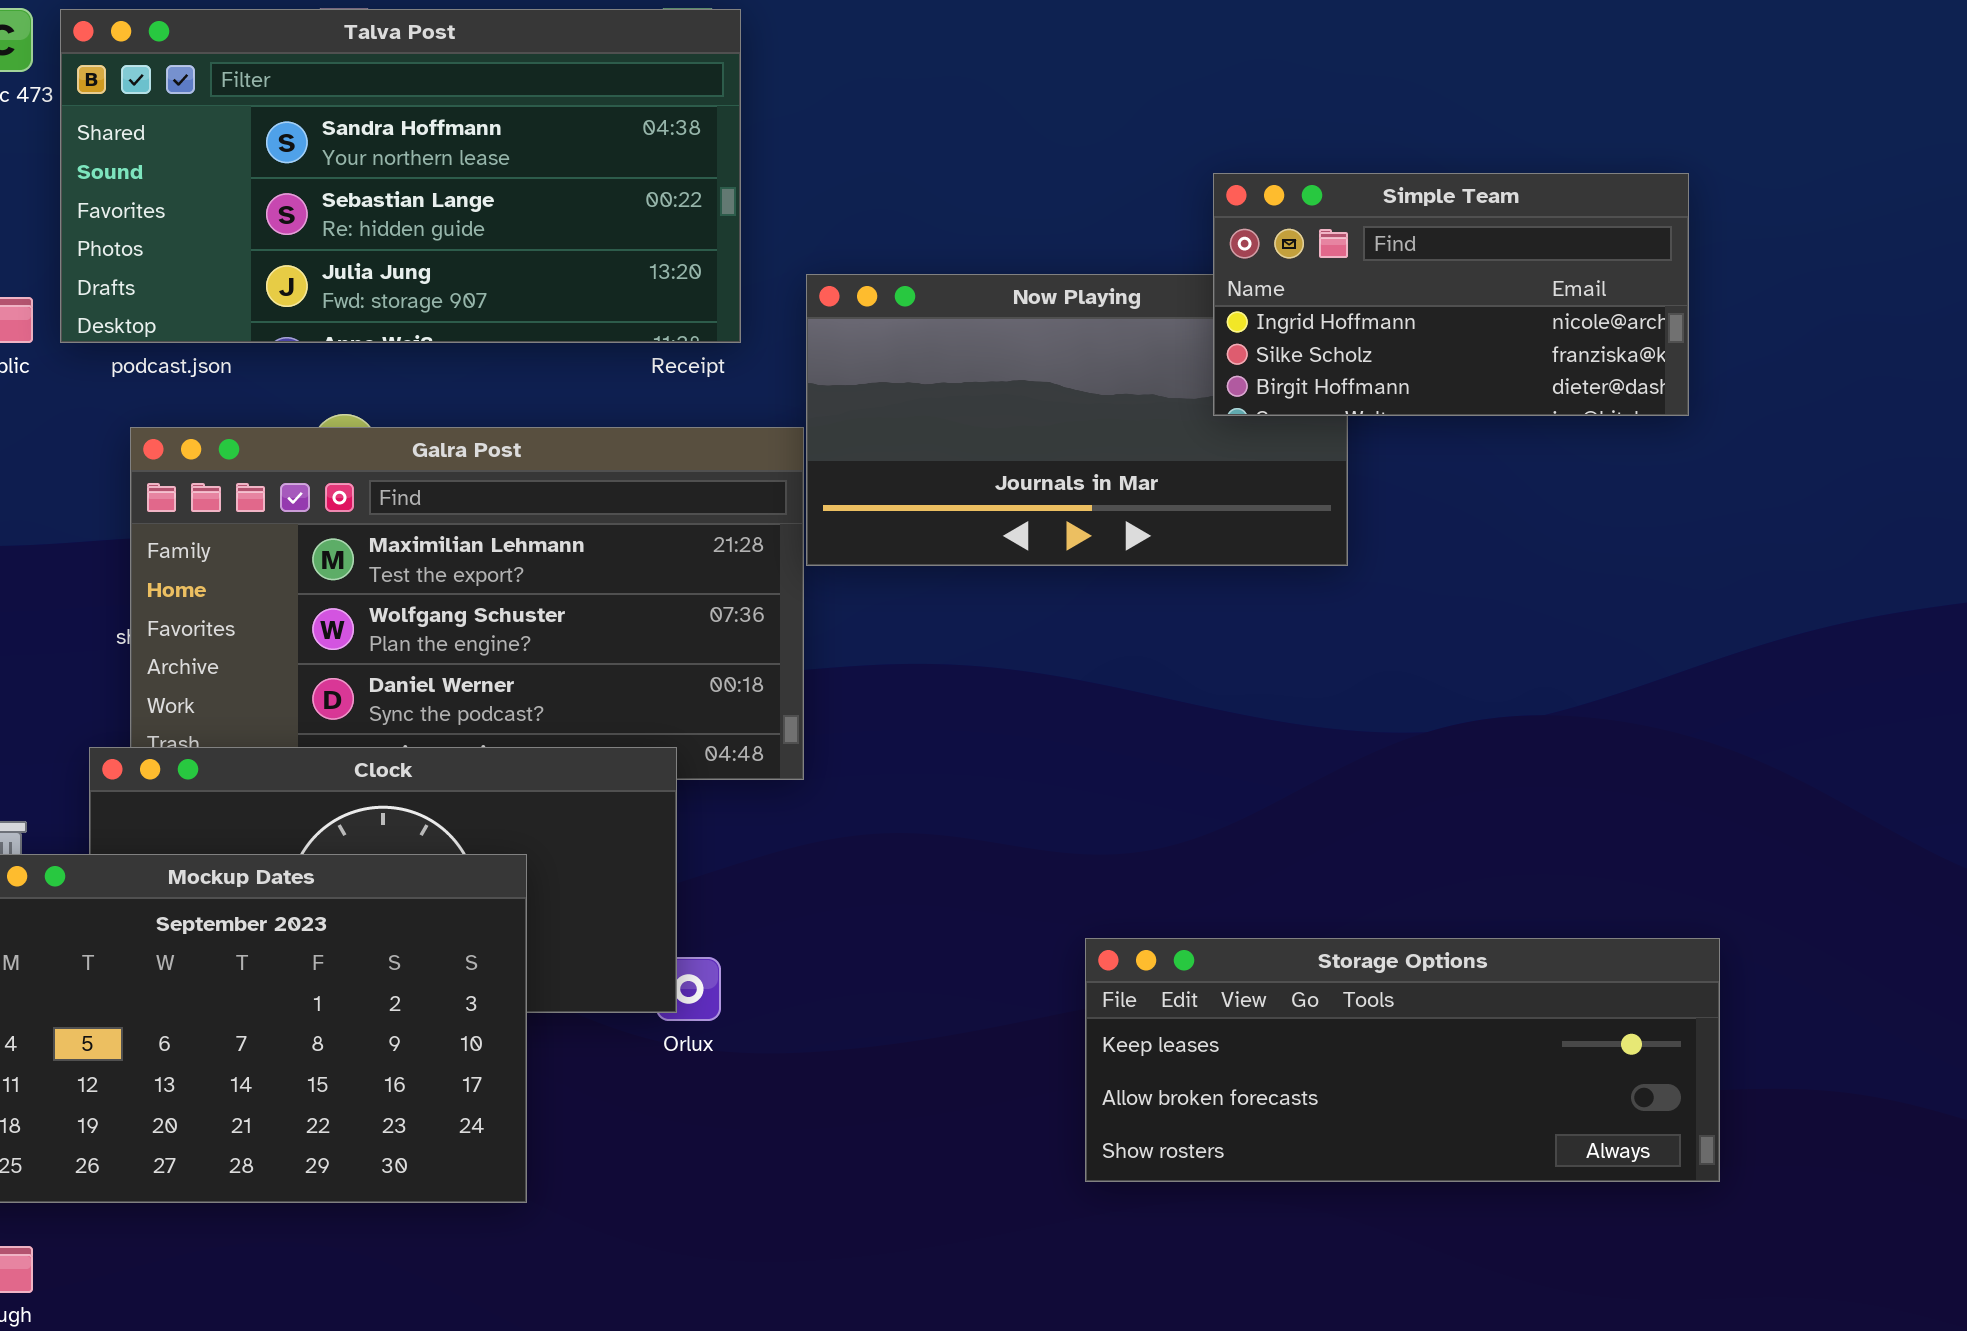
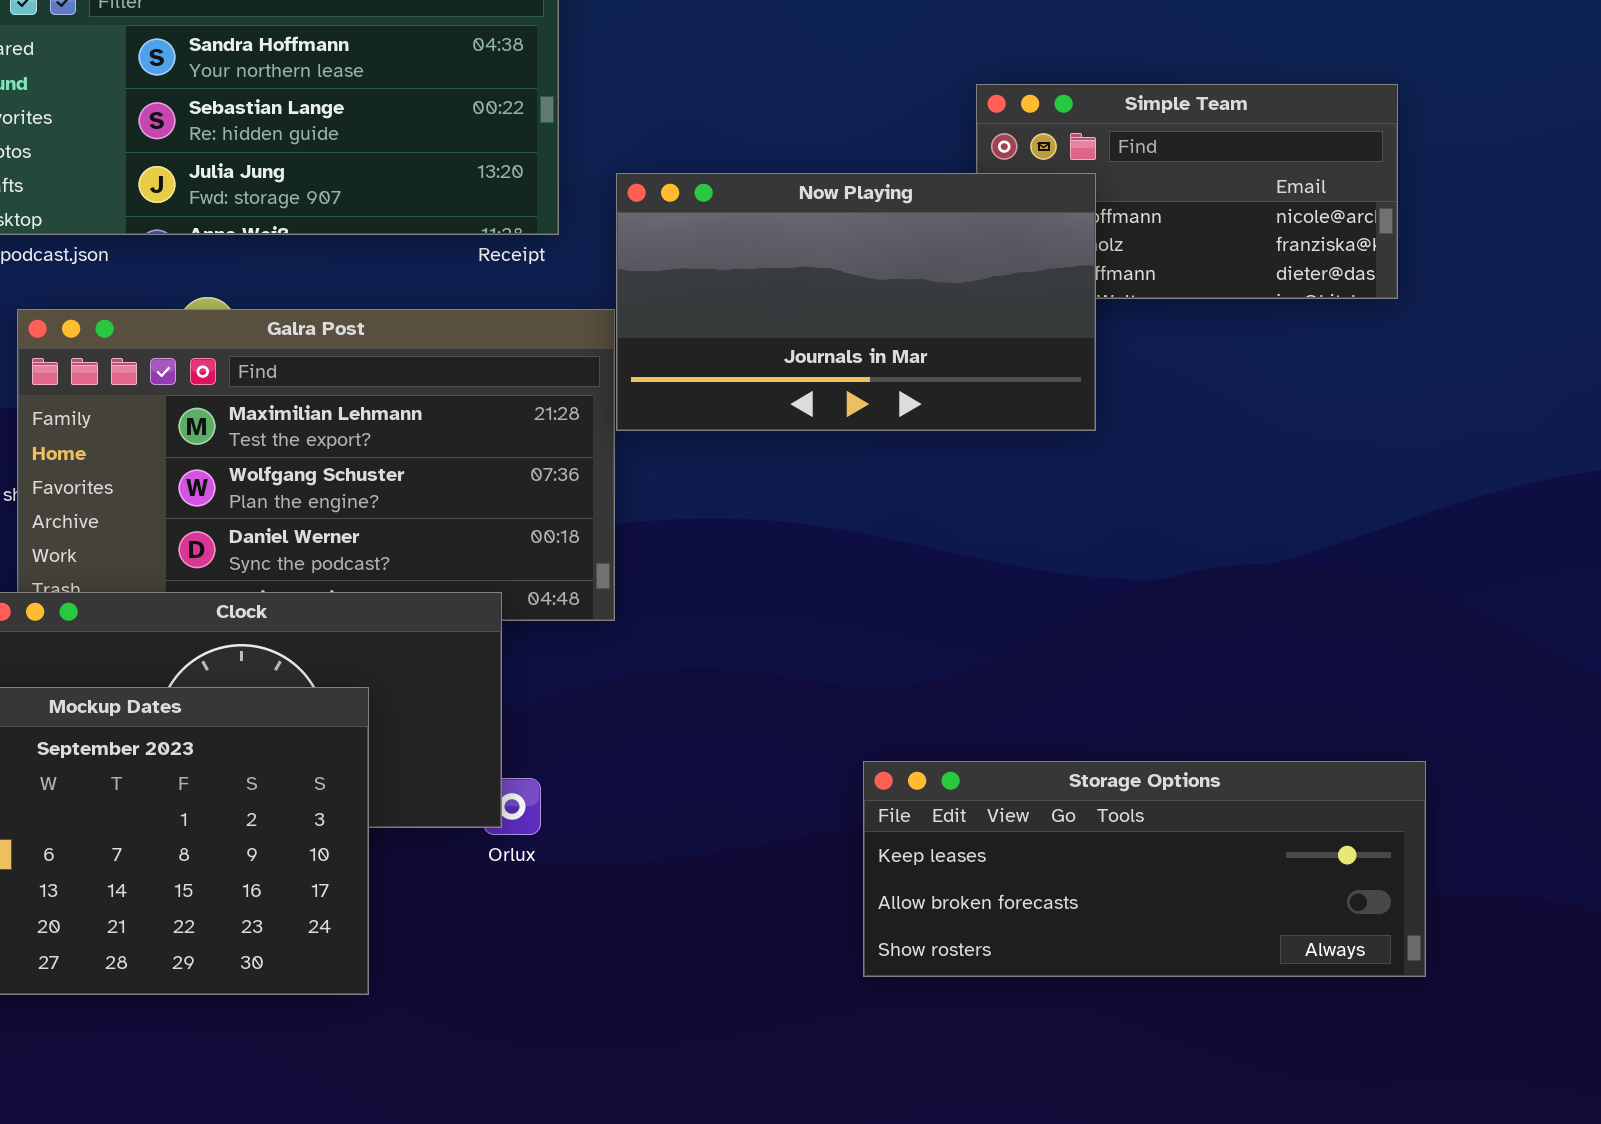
Now Playing: [806,274,1348,566] -> [616,173,1096,431], raised

